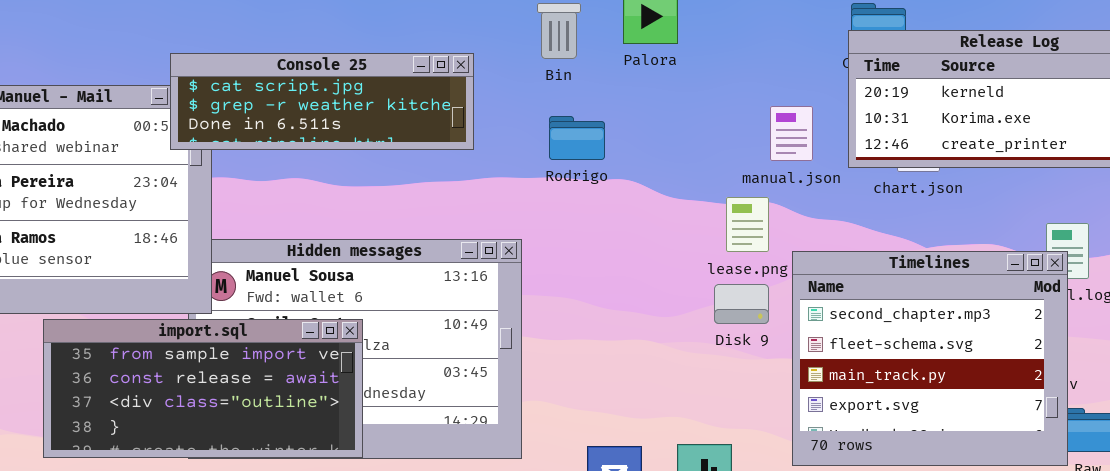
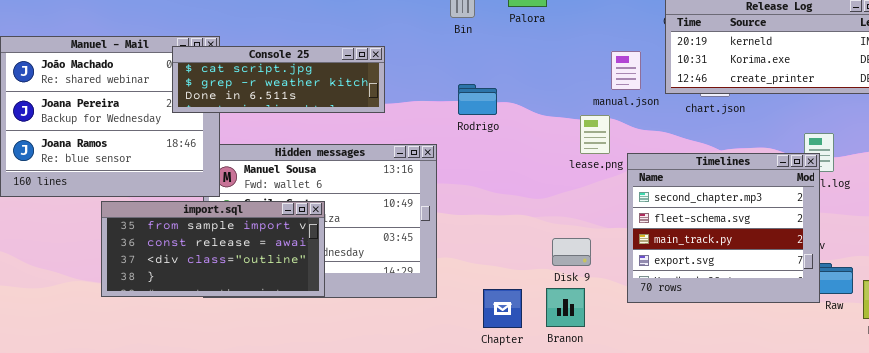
Console 25: [170,53,474,150] -> [172,46,385,113], moved
Rodrigo: [549,116,605,160] -> [458,84,497,115], moved
Disk 9: [714,284,769,324] -> [552,238,591,266], moved

